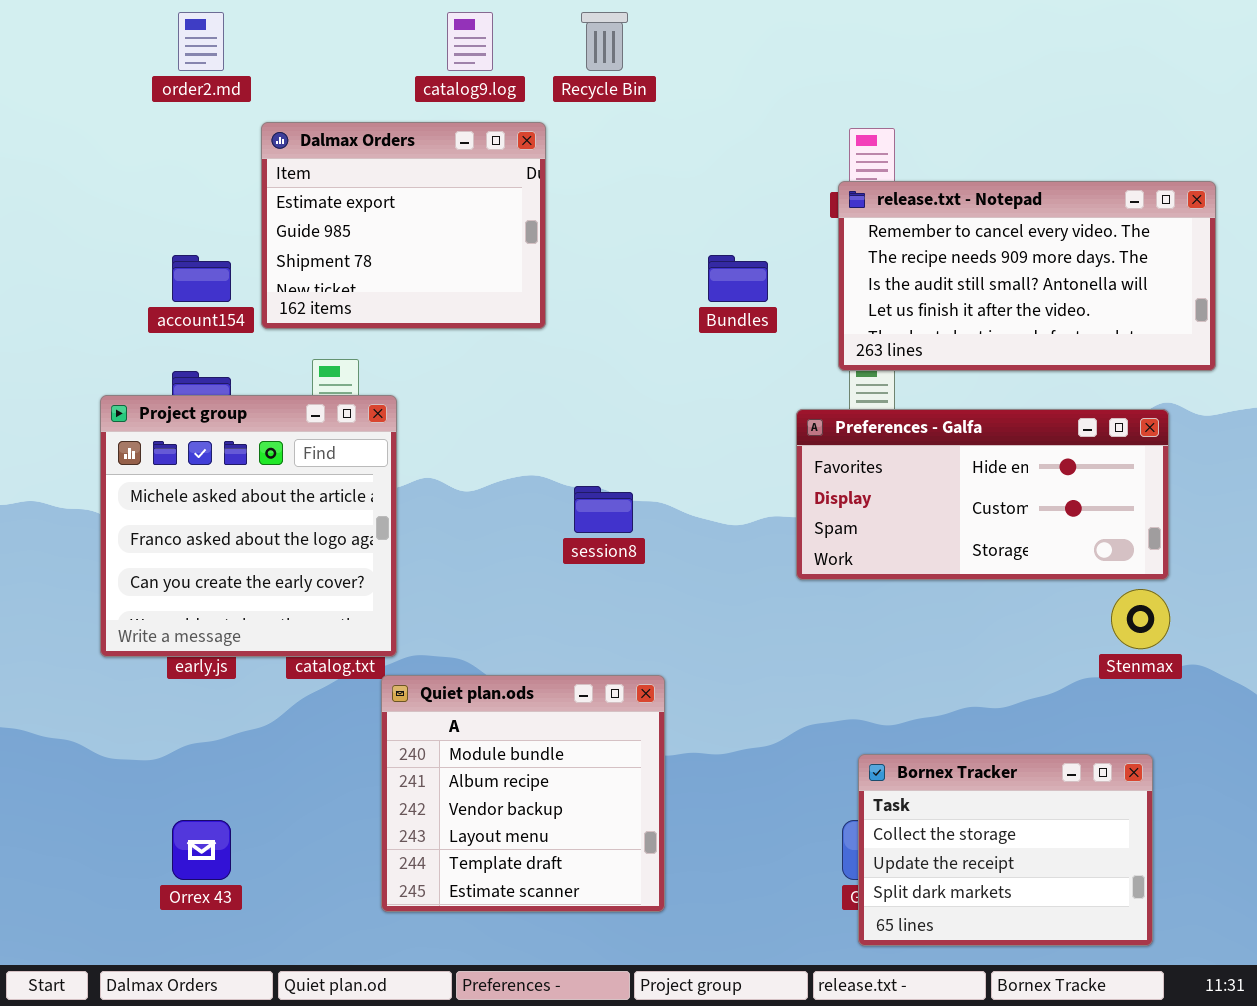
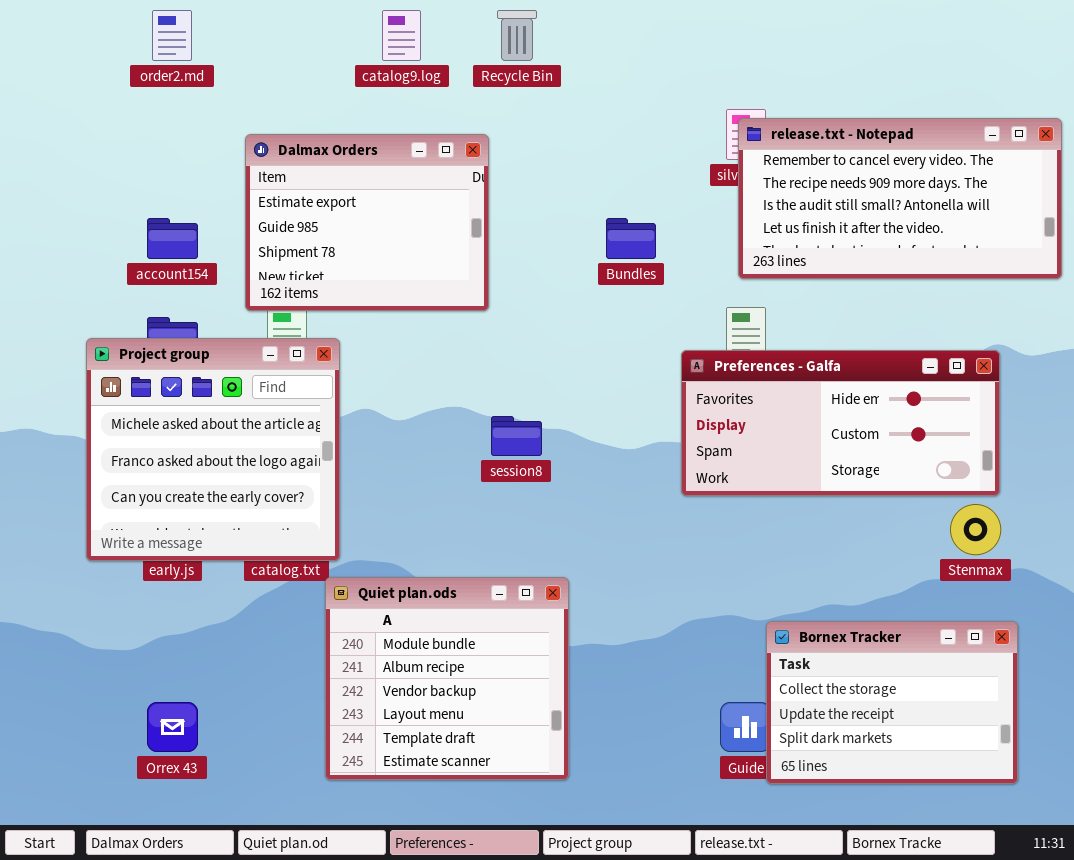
Dalmax Orders: [261,122,546,329] -> [245,134,489,311], moved
release.txt - Notepad: [838,181,1216,371] -> [738,118,1062,279], moved
Bornex Tracker: [858,754,1153,946] -> [766,621,1018,784], moved

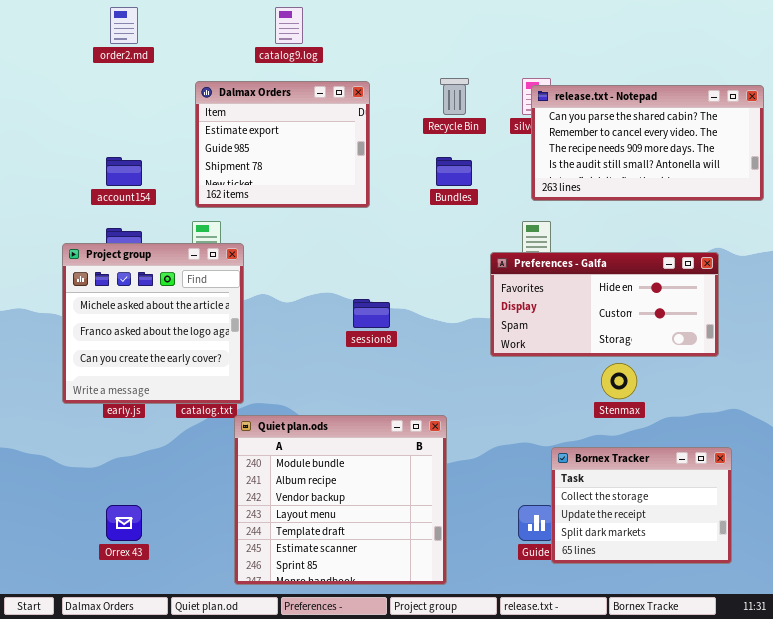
Recycle Bin: [497,10,537,61] -> [440,78,469,115], moved
release.txt - Notepad: [738,118,1062,279] -> [531,85,764,201], scrolled up 1 row
Dalmax Orders: [245,134,489,311] -> [195,81,370,208], moved
Stenmax: [950,504,1001,555] -> [601,363,637,399], moved
Quiet plan.ods: [325,577,569,780] -> [234,415,447,585], resized

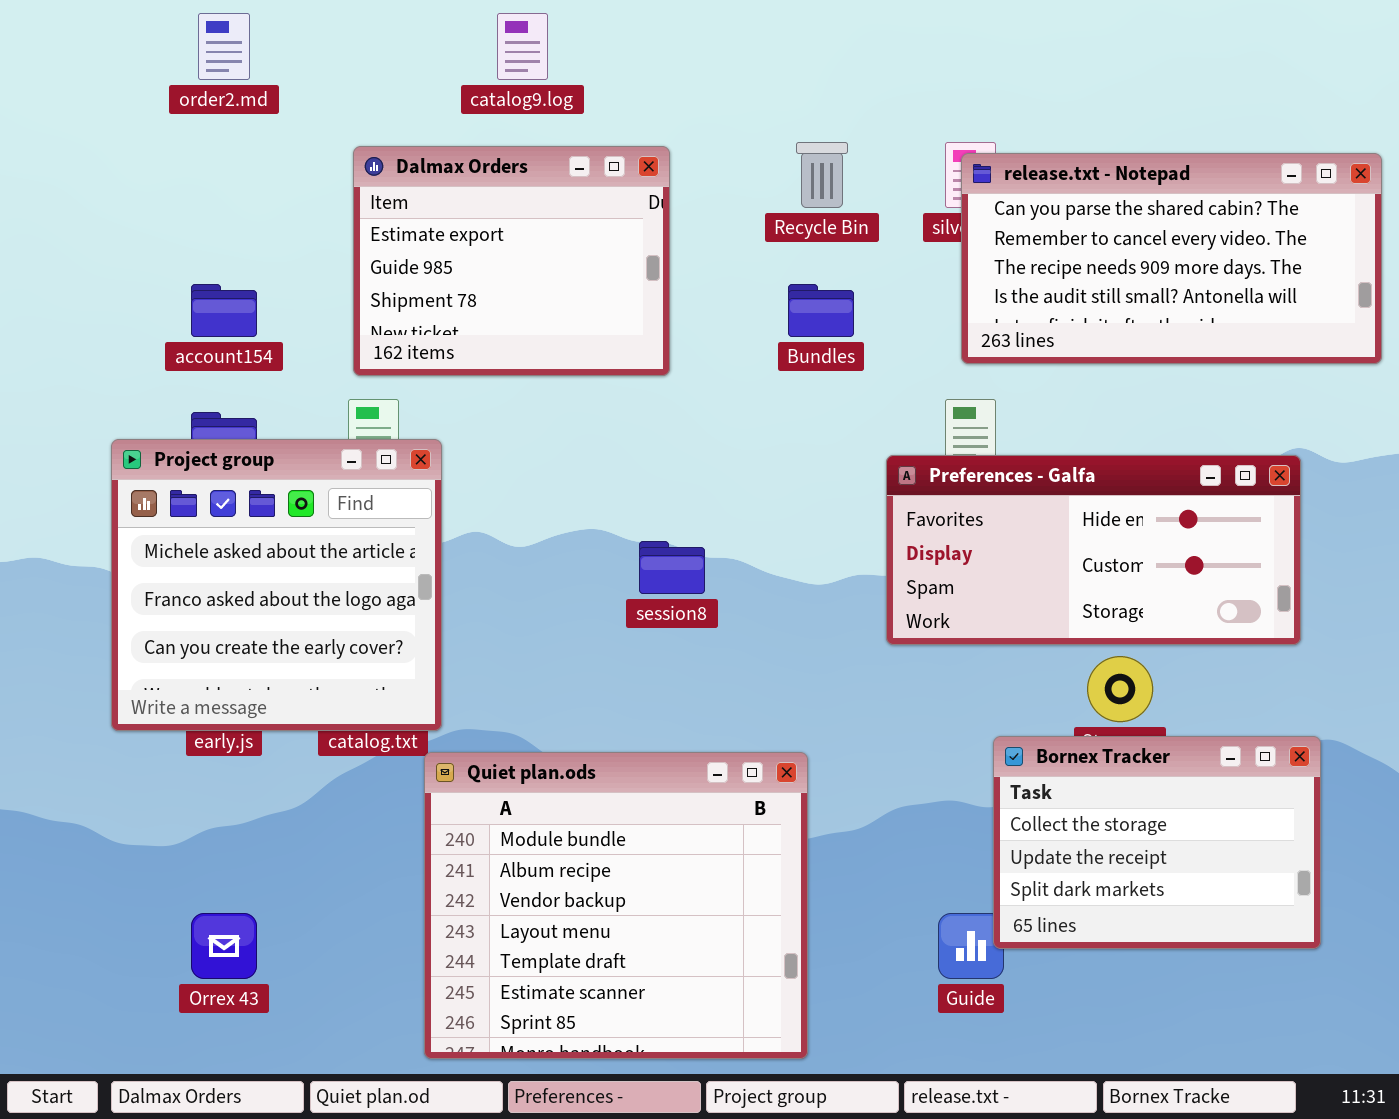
Bornex Tracker: [551,447,732,564] -> [993,736,1321,949], moved

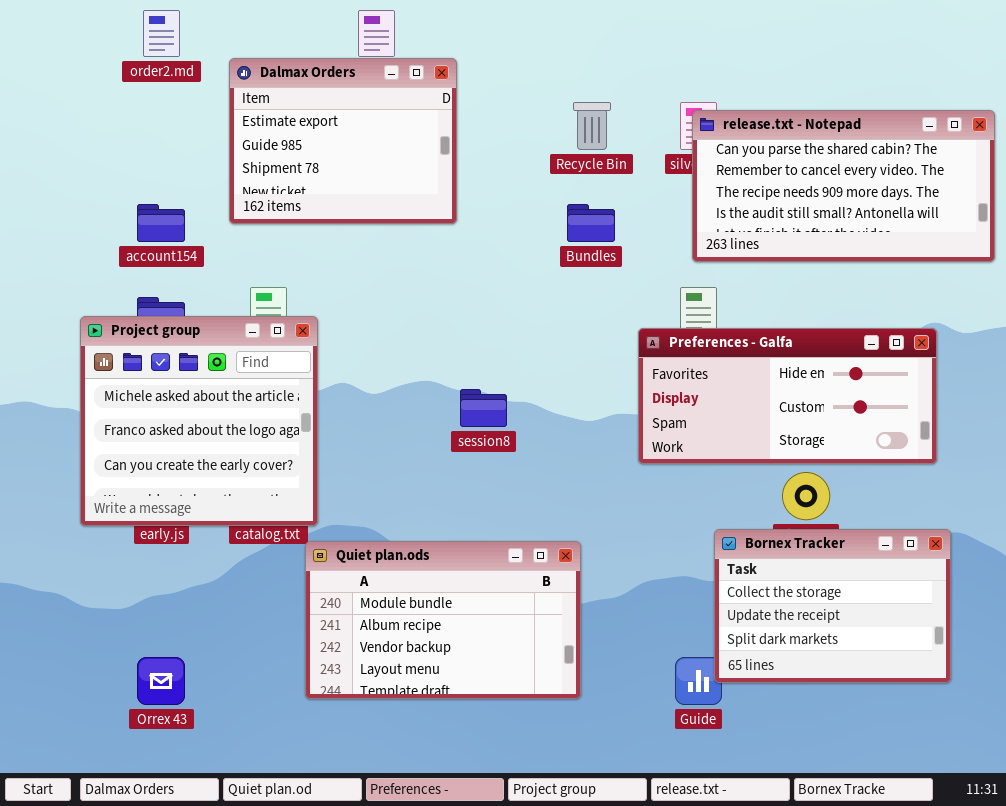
Dalmax Orders: [353,146,670,376] -> [229,58,457,224], moved
Quiet plan.ods: [424,752,808,1059] -> [305,541,581,699], resized

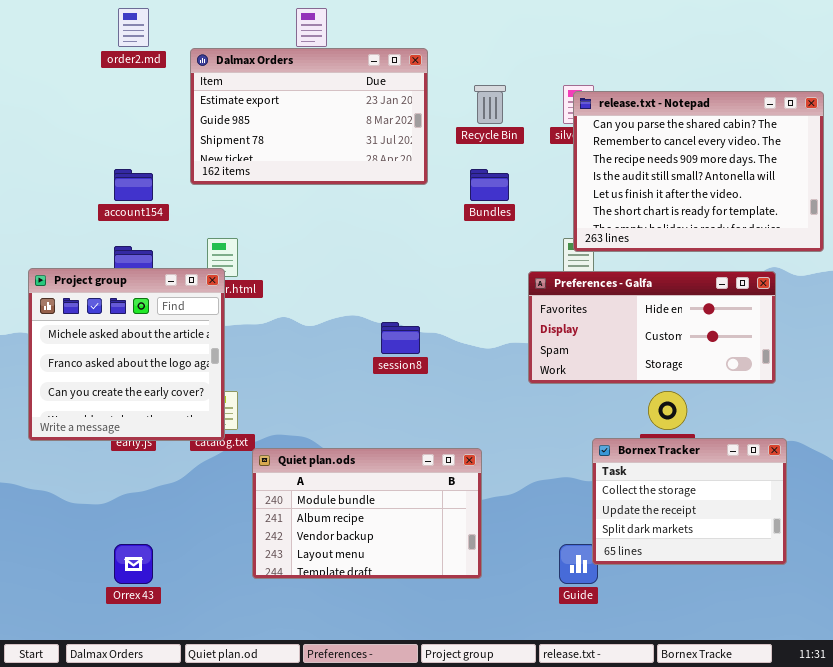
Dalmax Orders: [229,58,457,224] -> [190,48,428,185], resized
release.txt - Notepad: [692,110,995,262] -> [573,91,824,252], resized
Project group: [80,316,318,526] -> [28,268,225,441], moved

